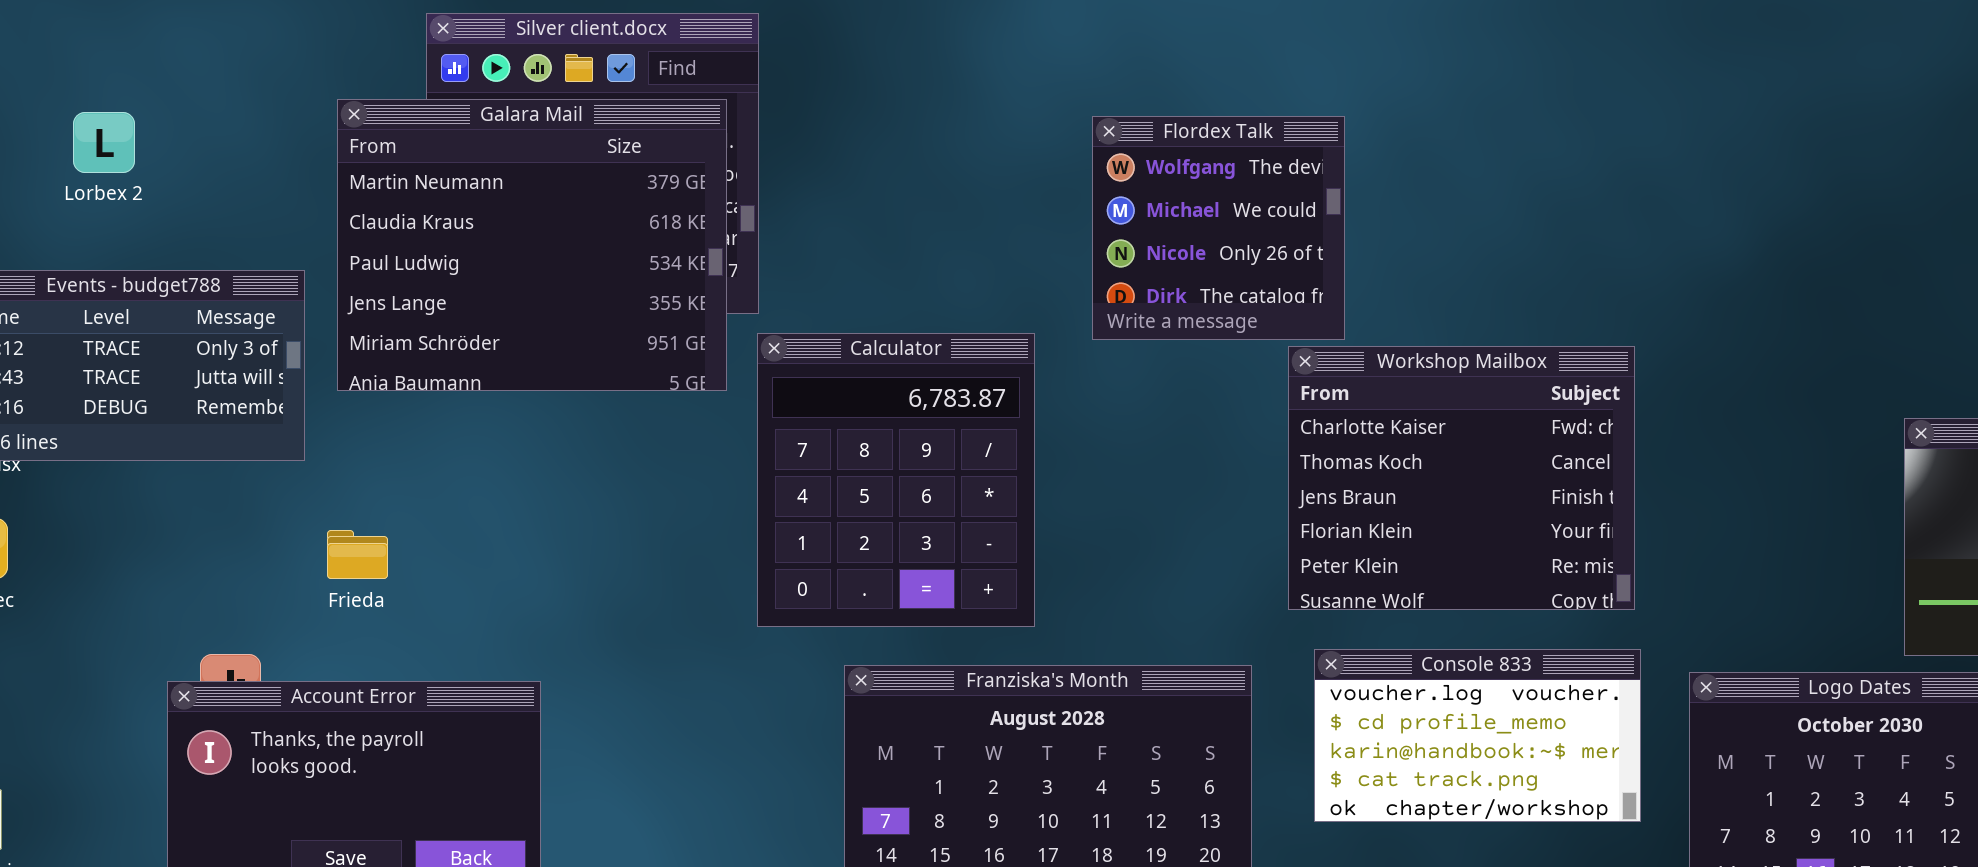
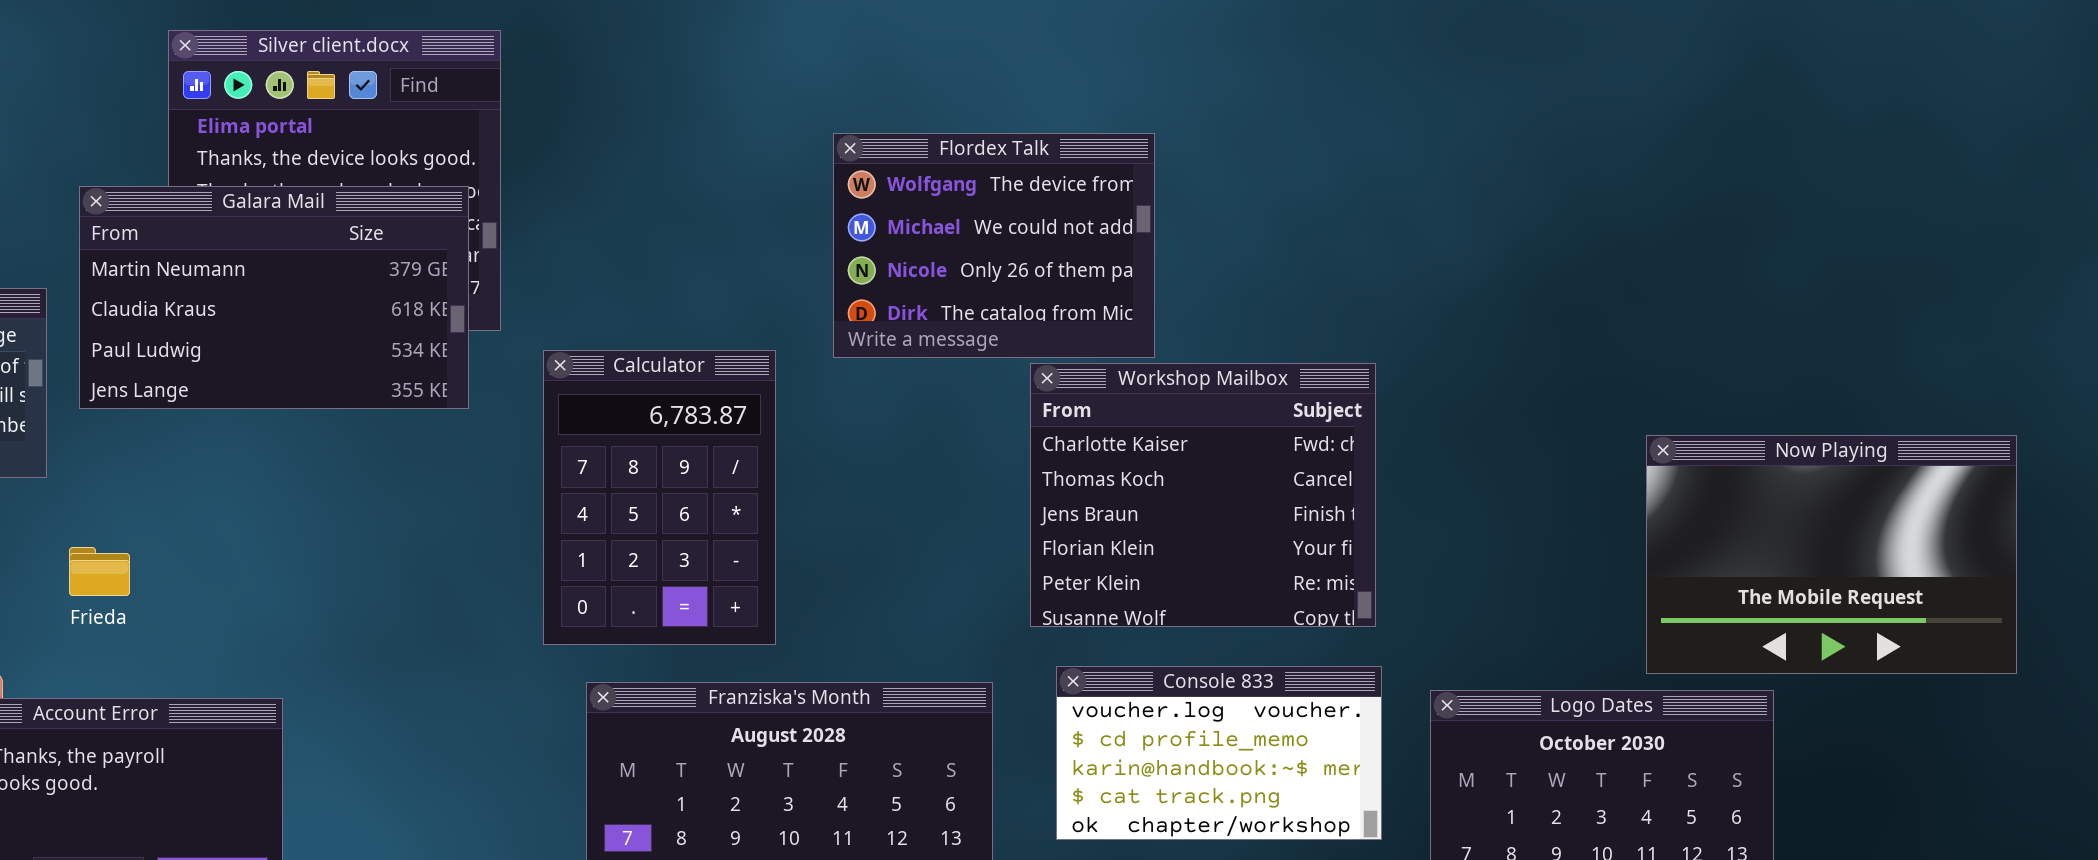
Galara Mail: [337,99,727,391] -> [79,186,469,409], resized
Flordex Talk: [1092,116,1345,340] -> [833,133,1155,358], resized
Calculator: [757,333,1035,627] -> [543,350,776,645], resized

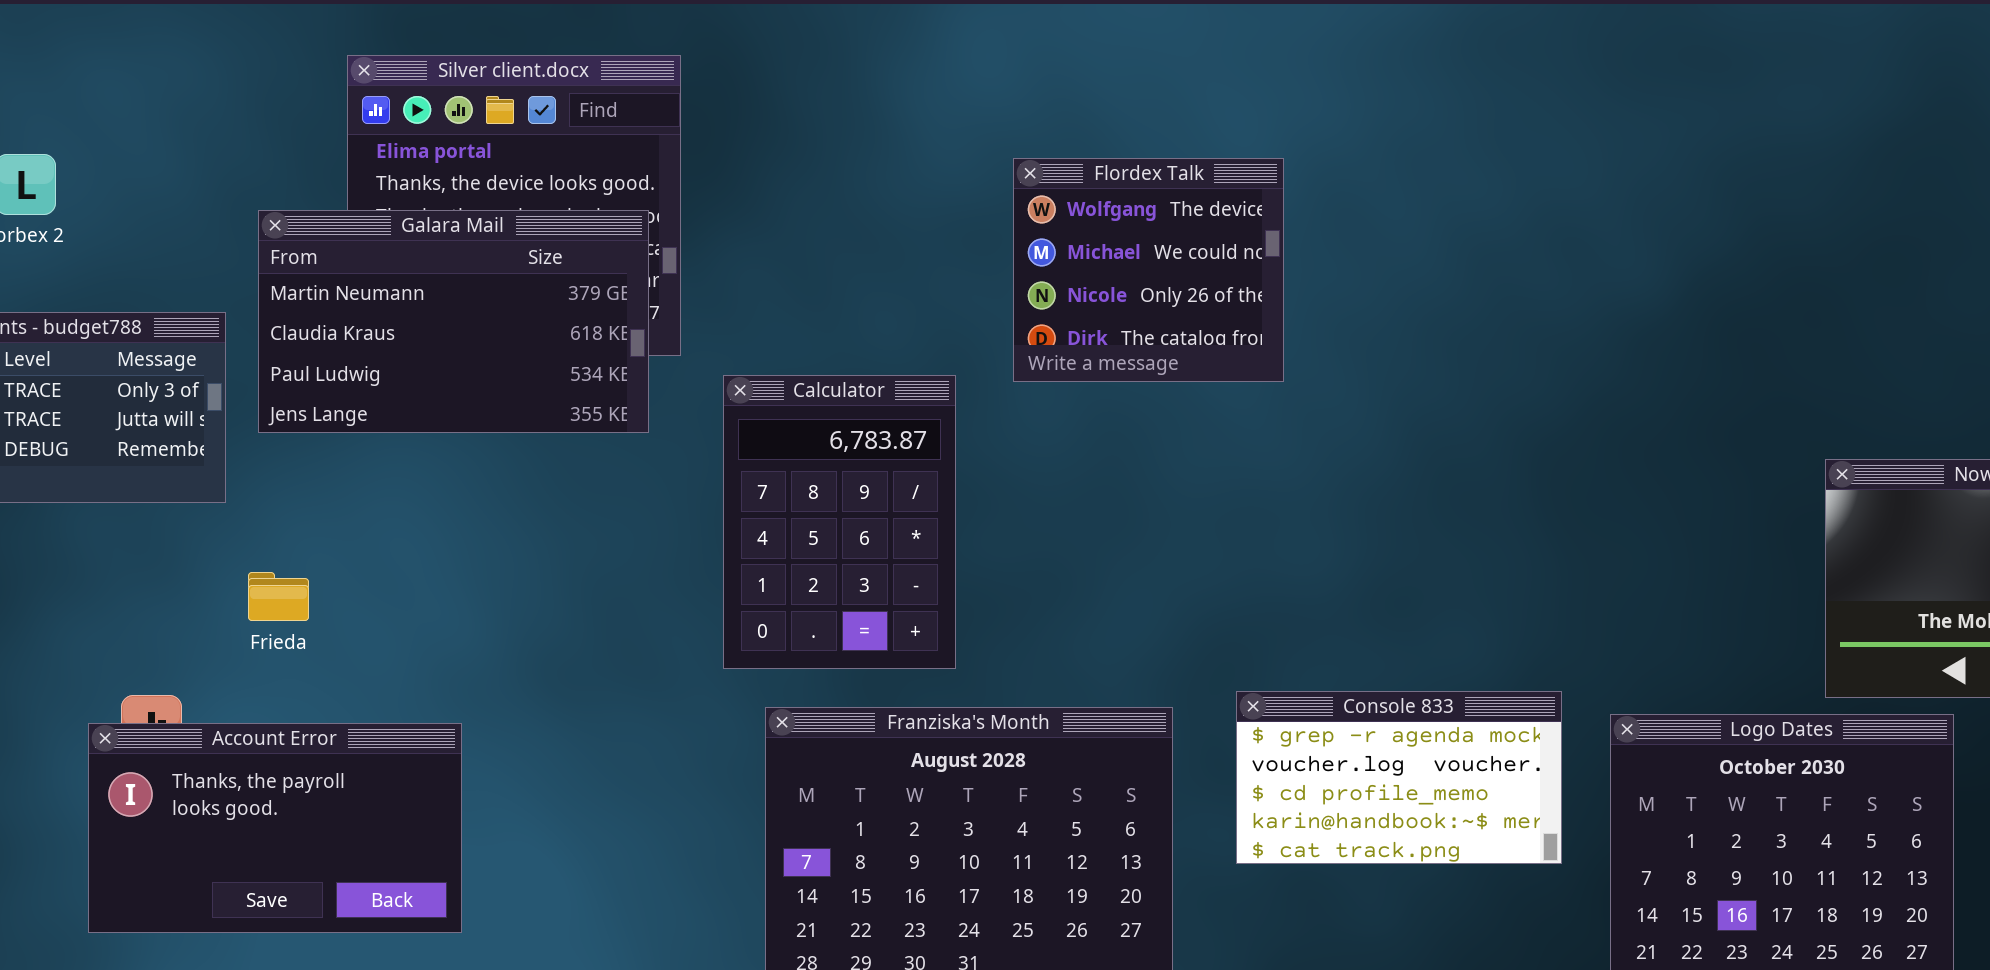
Flordex Talk: [833,133,1155,358] -> [1013,158,1284,382], resized
Workshop Mailbox: [1030,363,1376,627] -> none, closed
Console 833: [1056,666,1382,840] -> [1236,691,1562,864], scrolled up 1 row

